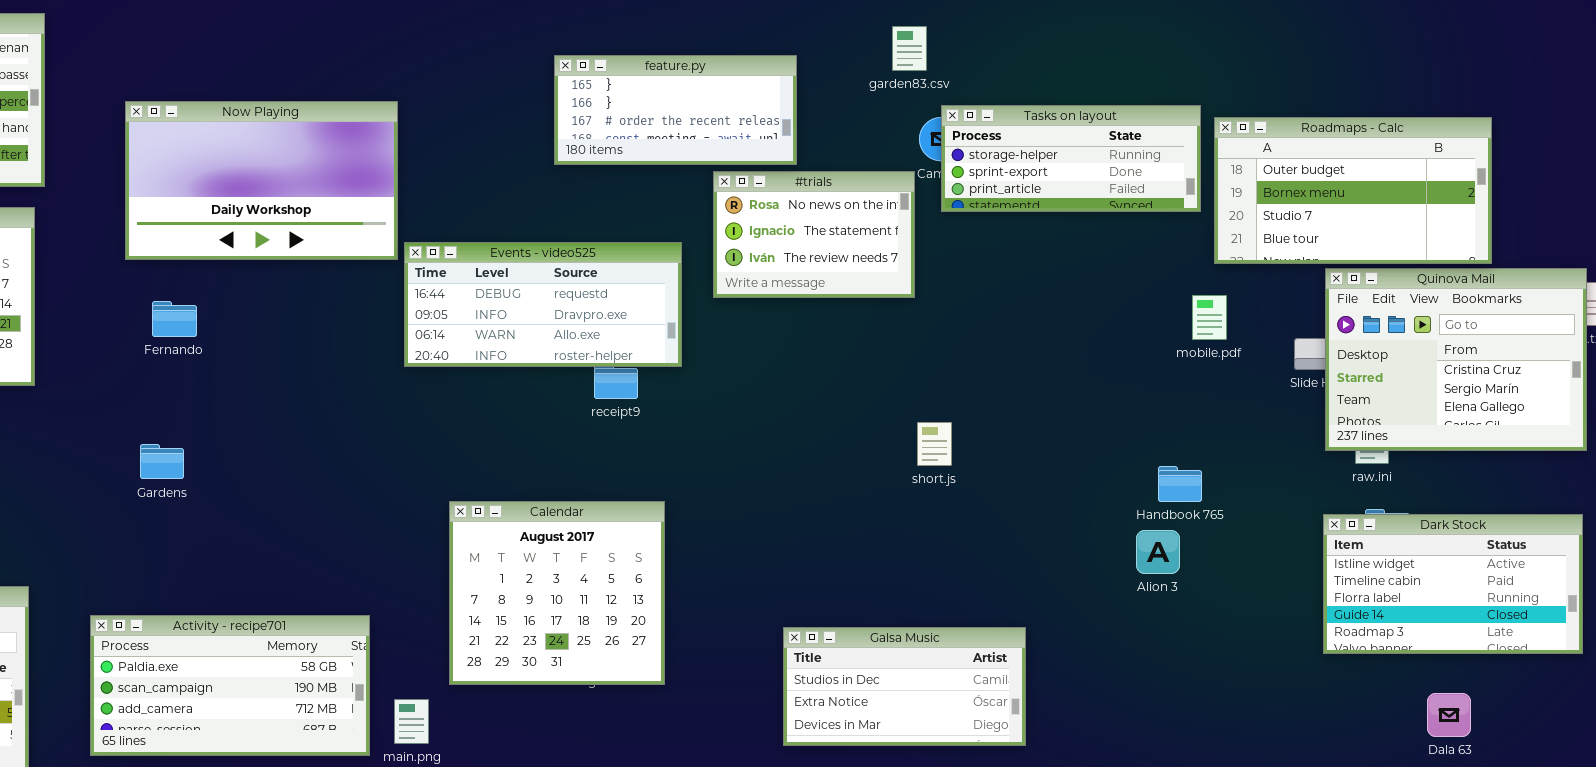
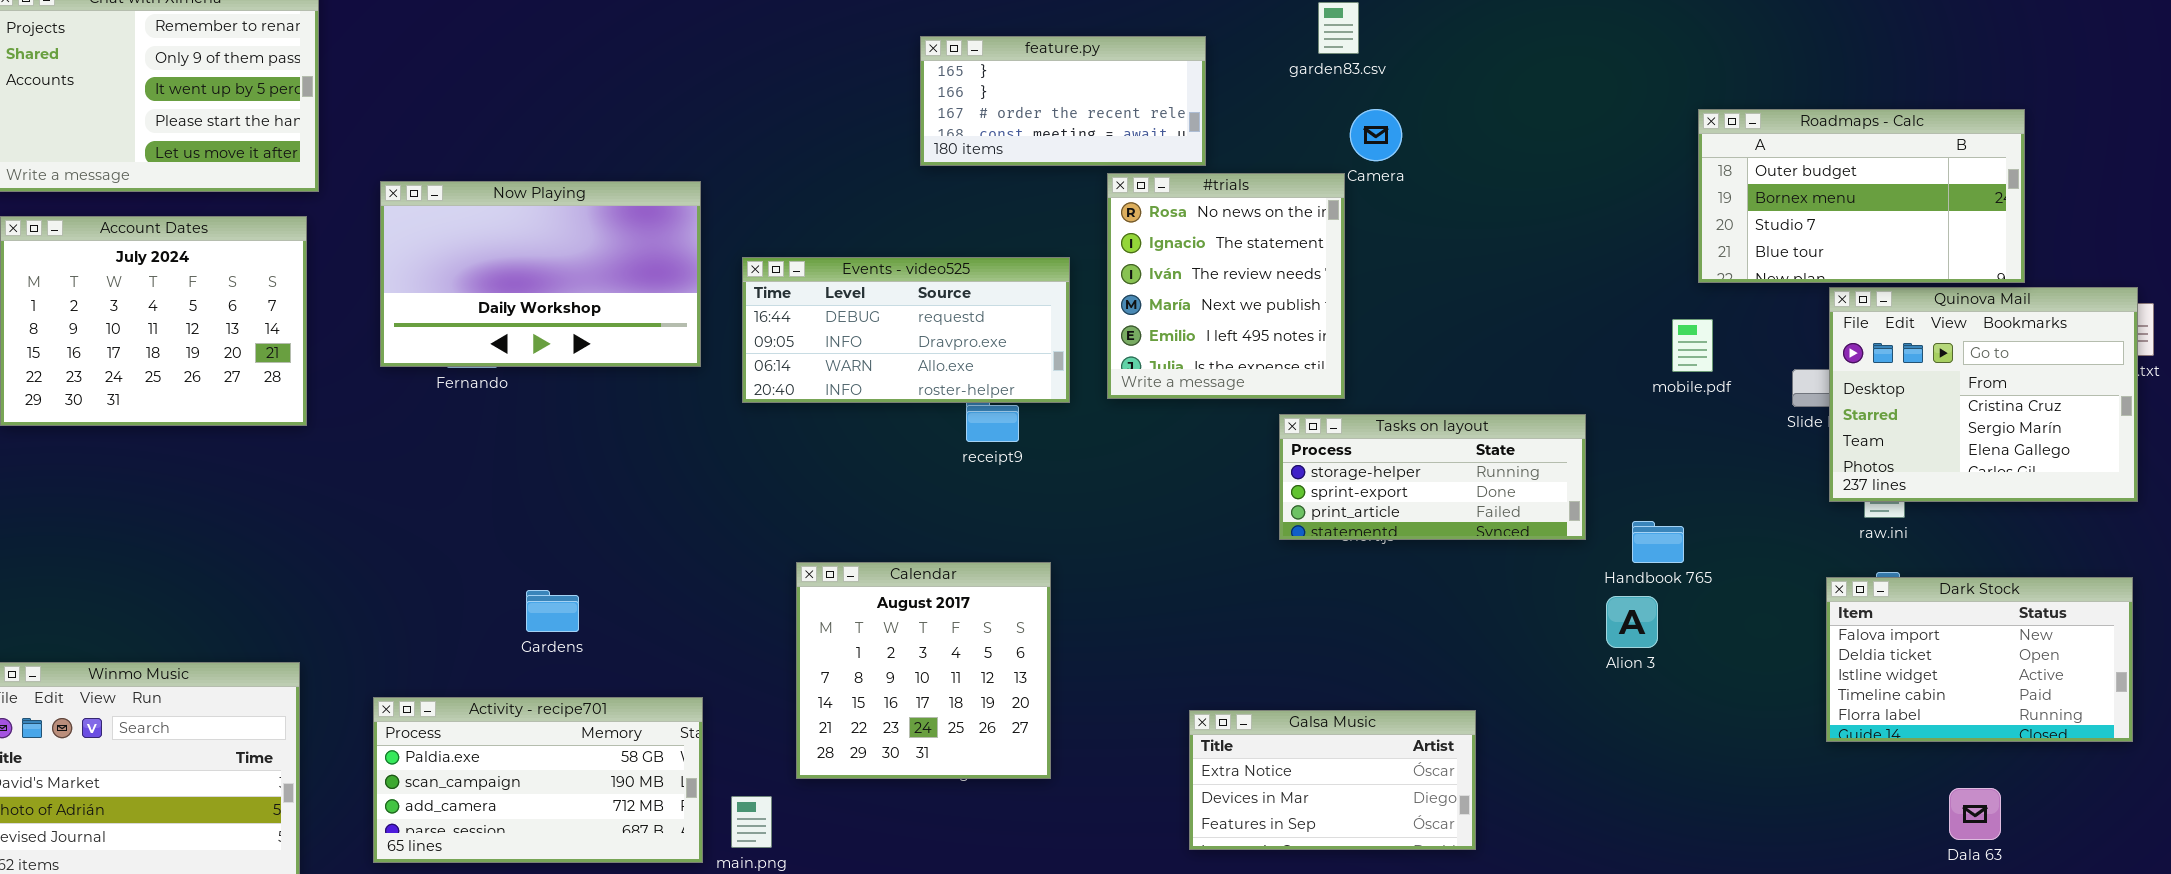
Now Playing: [125,101,398,260] -> [380,181,701,367], moved
Tasks on layout: [941,105,1201,212] -> [1279,414,1586,540], moved
#trials: [713,171,915,298] -> [1107,173,1345,399], resized
Gardens: [140,444,184,479] -> [526,590,579,632], moved
Dark Stock: [1323,514,1583,654] -> [1826,577,2133,742], scrolled up 2 rows
Galsa Music: [783,627,1026,746] -> [1189,710,1476,850], scrolled down 1 row

